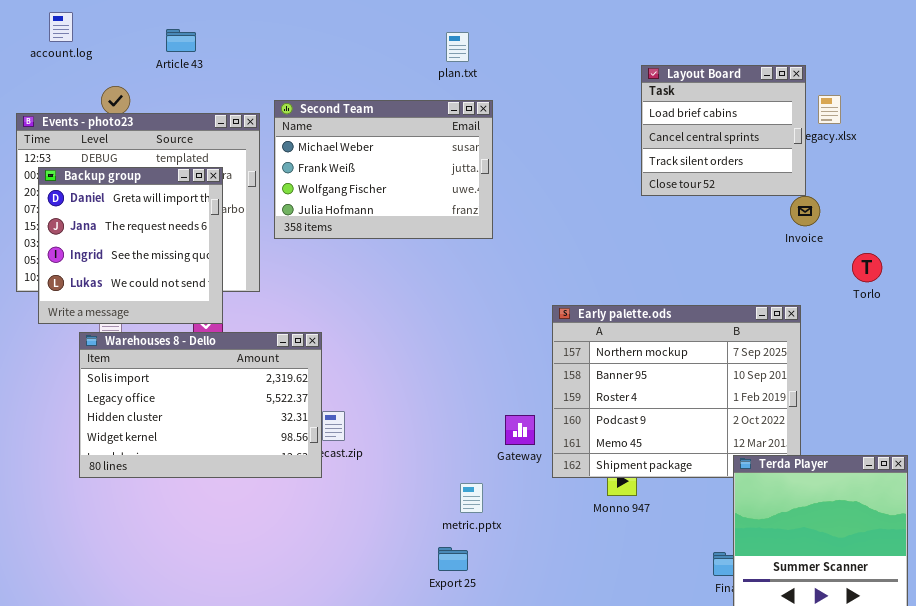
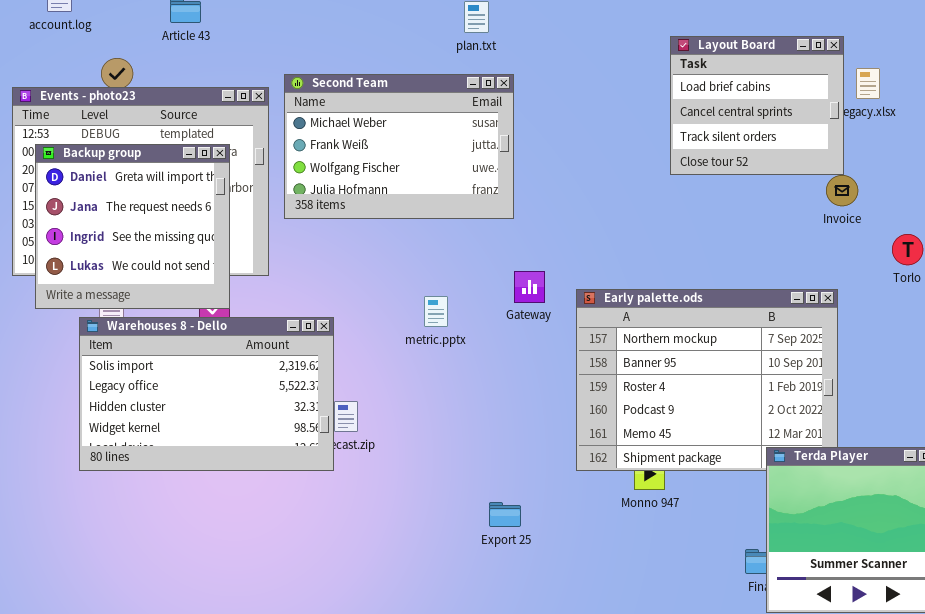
Gateway: [505,415,535,445] -> [514,271,545,303], moved
metric.pptx: [460,483,483,513] -> [424,296,448,327], moved
Export 25: [438,547,468,571] -> [489,502,521,527], moved

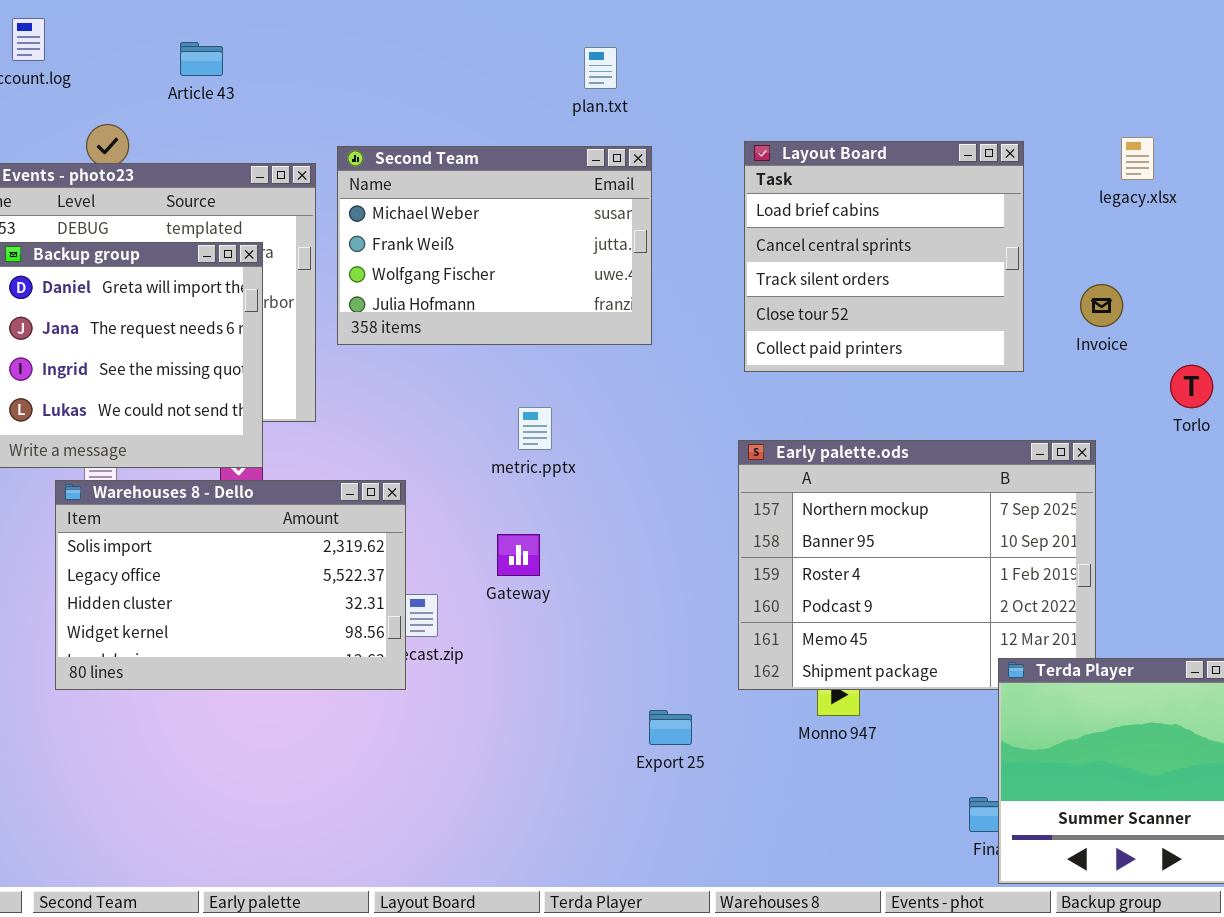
Layout Board: [670,36,844,175] -> [744,141,1024,372], moved, resized
Gateway: [514,271,545,303] -> [497,534,540,576], moved
metric.pptx: [424,296,448,327] -> [518,407,552,450], moved
Export 25: [489,502,521,527] -> [649,710,692,745], moved

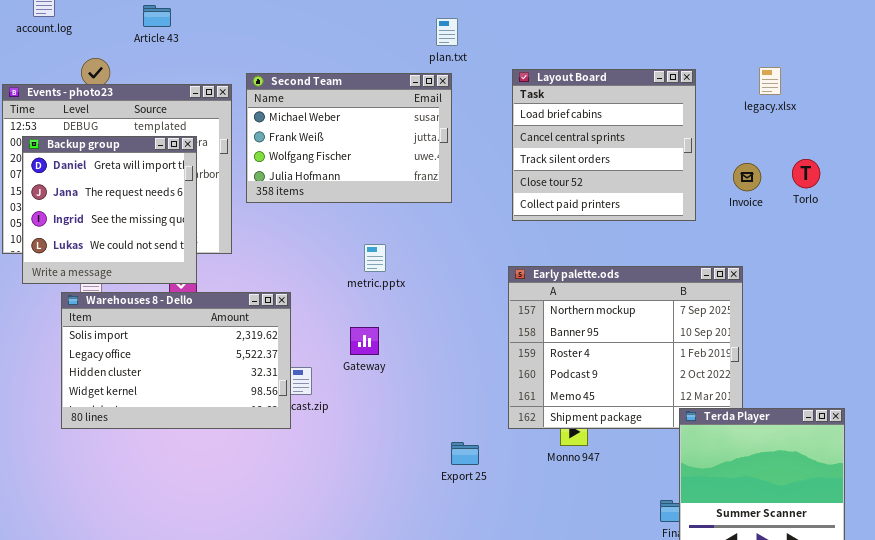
plan.txt: [584,47,617,89] -> [436,18,458,46], moved
Torlo: [1170,365,1213,408] -> [792,159,820,188], moved

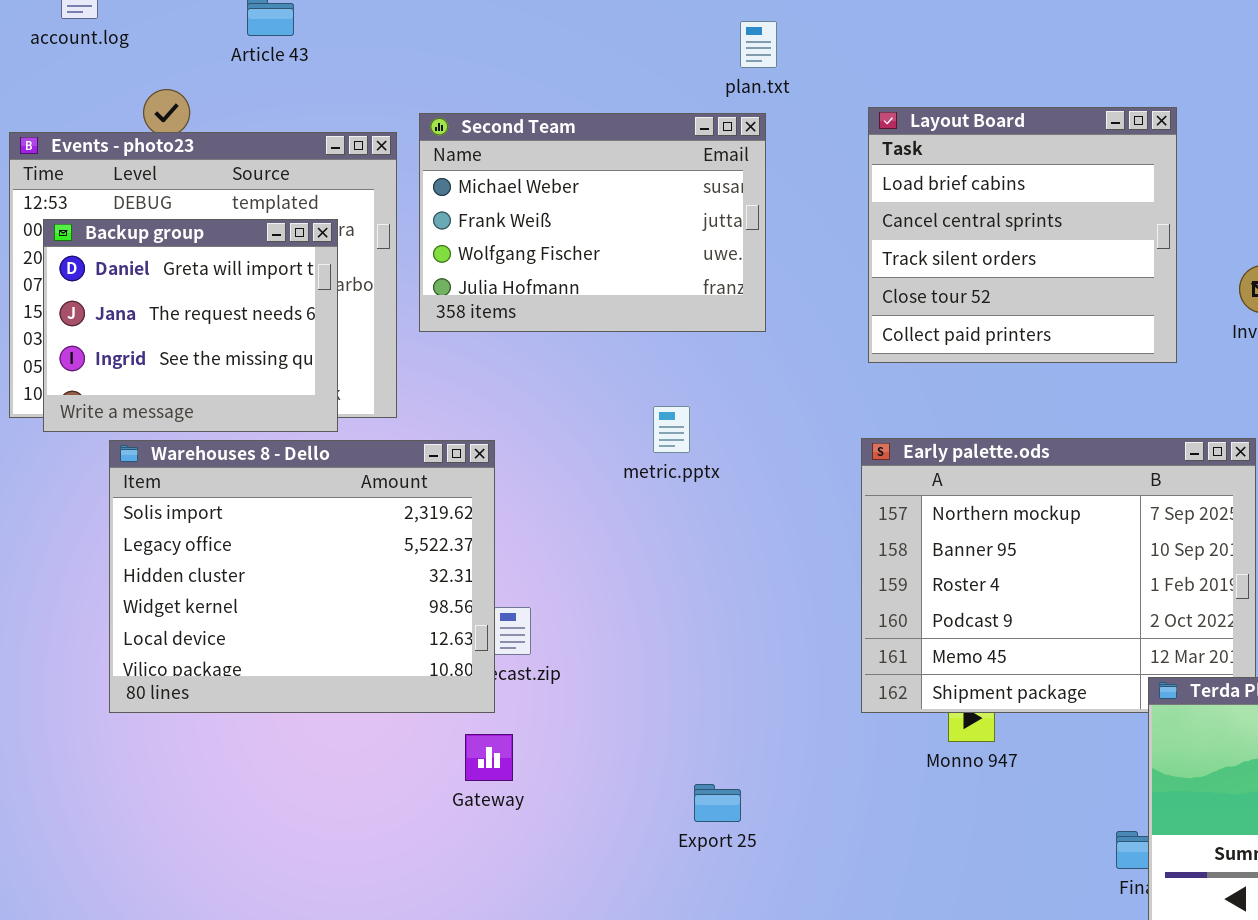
Backup group: [22,136,197,284] -> [43,219,338,432], resized
metric.pptx: [364,244,386,272] -> [653,406,690,453], moved
Warehouses 8 - Dello: [61,292,291,429] -> [109,440,495,713], resized
Gateway: [350,327,379,355] -> [465,734,513,781], moved
Export 25: [451,442,479,465] -> [694,784,741,822], moved

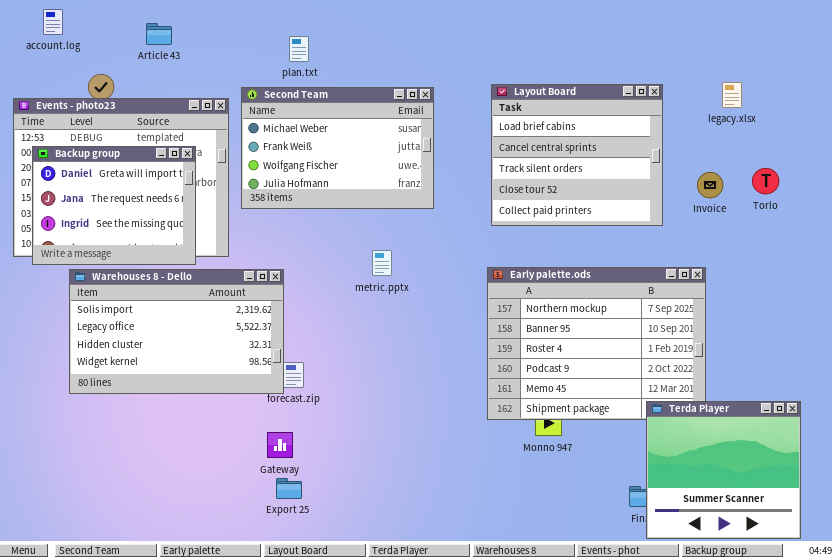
plan.txt: [740,21,777,68] -> [289,36,309,62], moved
Warehouses 8 - Dello: [109,440,495,713] -> [69,269,284,394], resized
Export 25: [694,784,741,822] -> [276,478,302,499], moved

